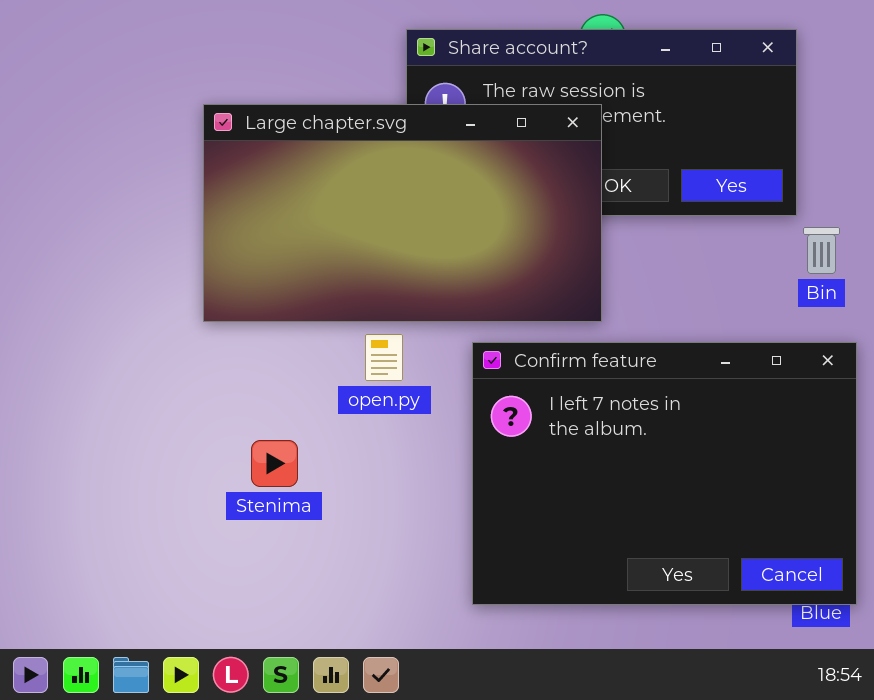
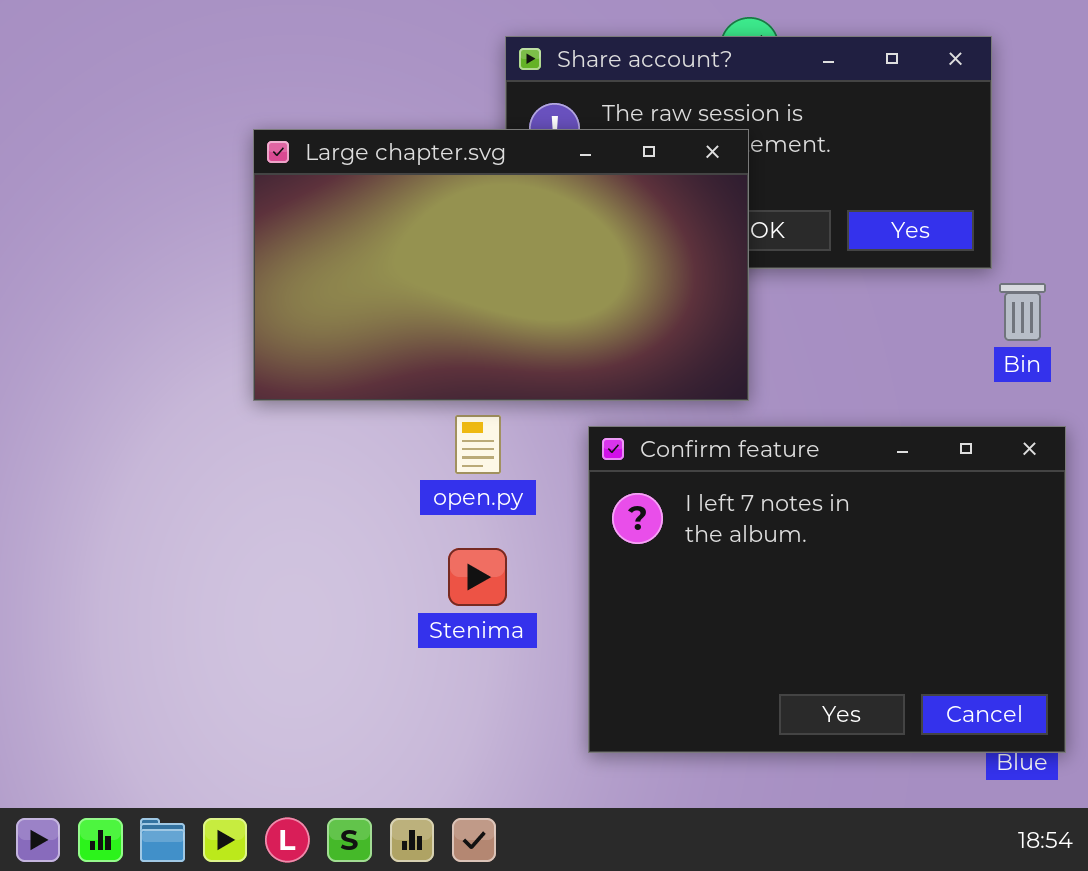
Stenima: [251,440,298,487] -> [448,548,507,606], moved

